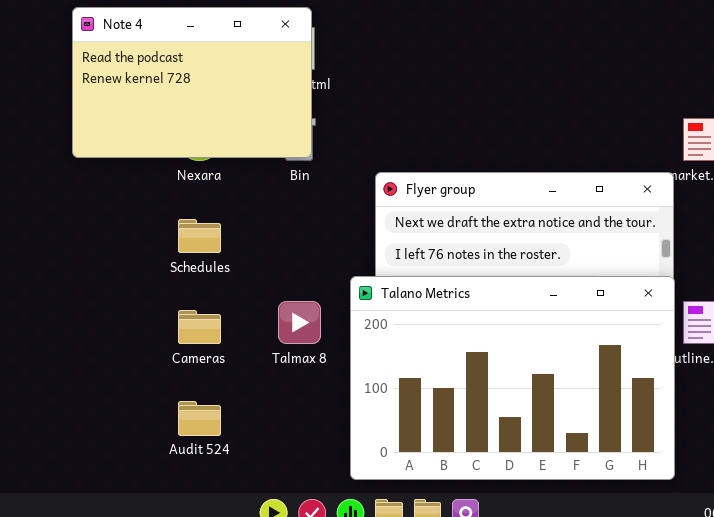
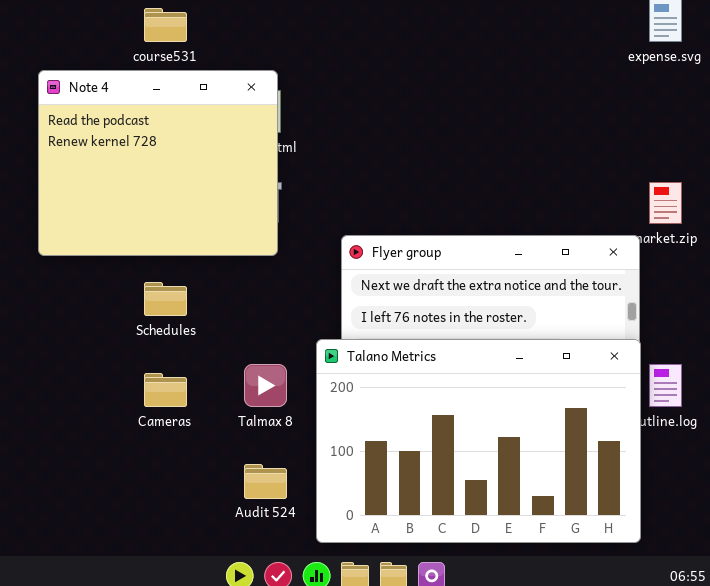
Note 4: [72,7,312,158] -> [38,70,278,256], resized
Audit 524: [178,401,221,436] -> [244,464,287,499], moved

